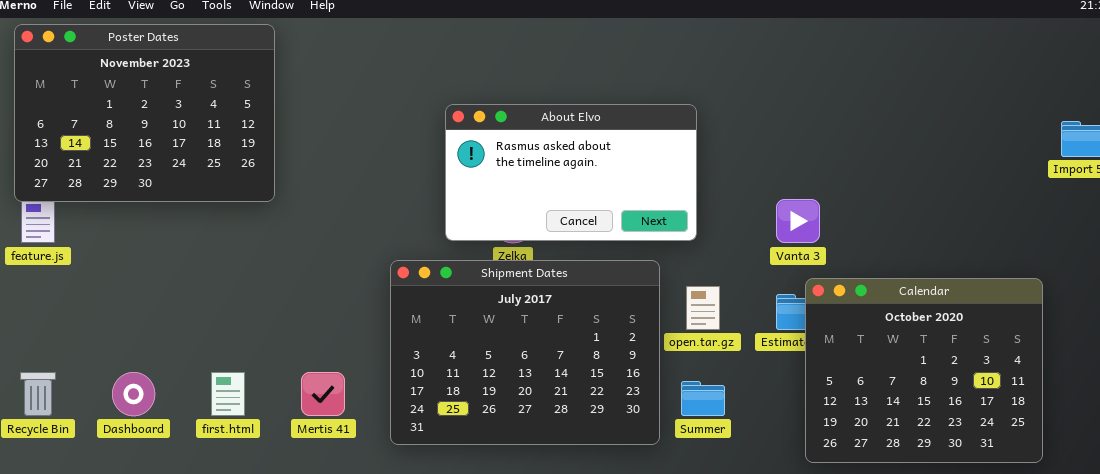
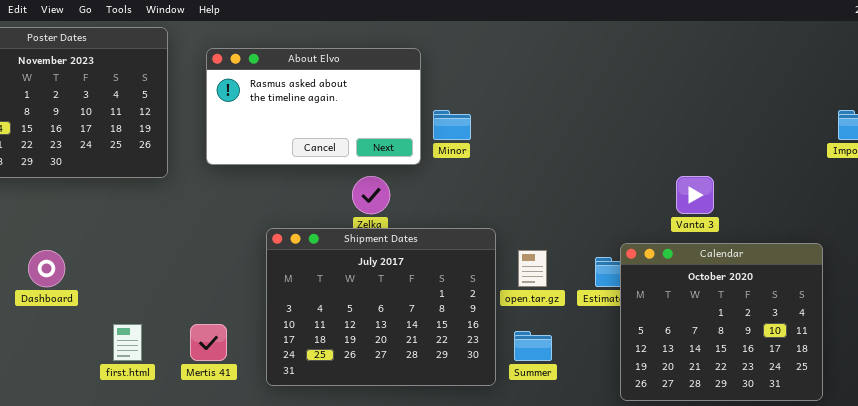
About Elvo: [445,104,697,241] -> [206,48,421,165], moved
Vanta 3: [776,199,820,243] -> [676,176,714,214], moved
Dashboard: [112,372,155,416] -> [28,250,65,287], moved

